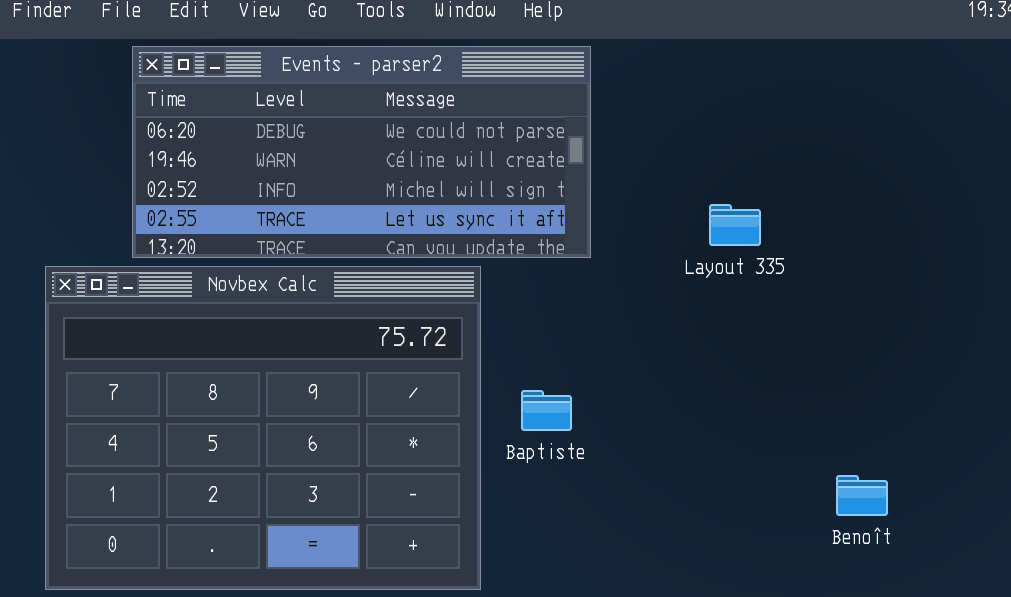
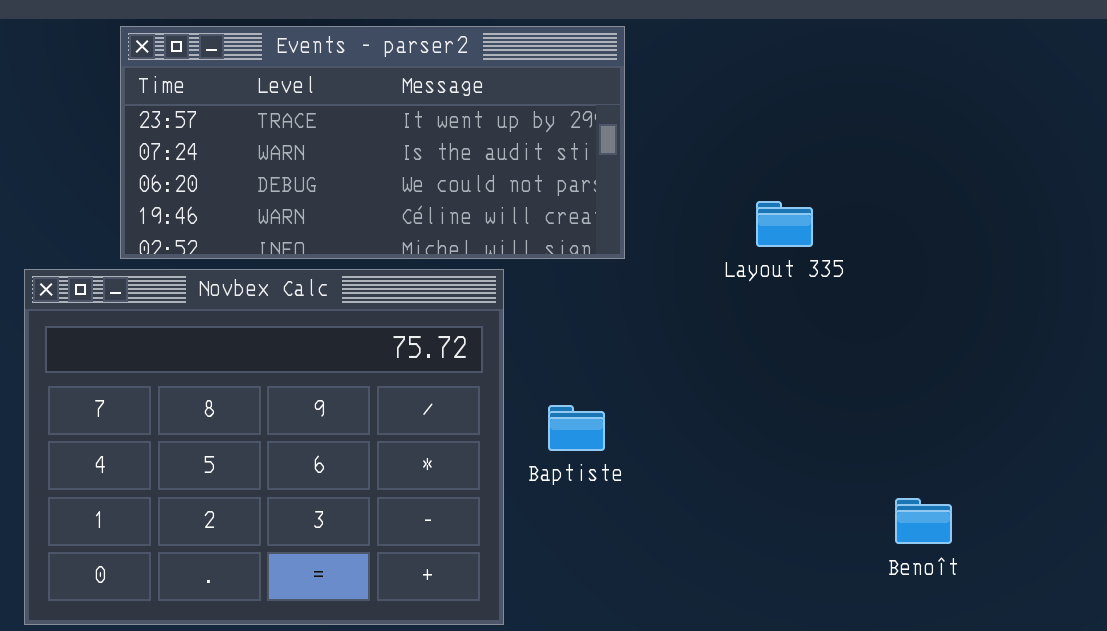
Events - parser2: [132,46,591,258] -> [120,26,625,259], scrolled up 2 rows

